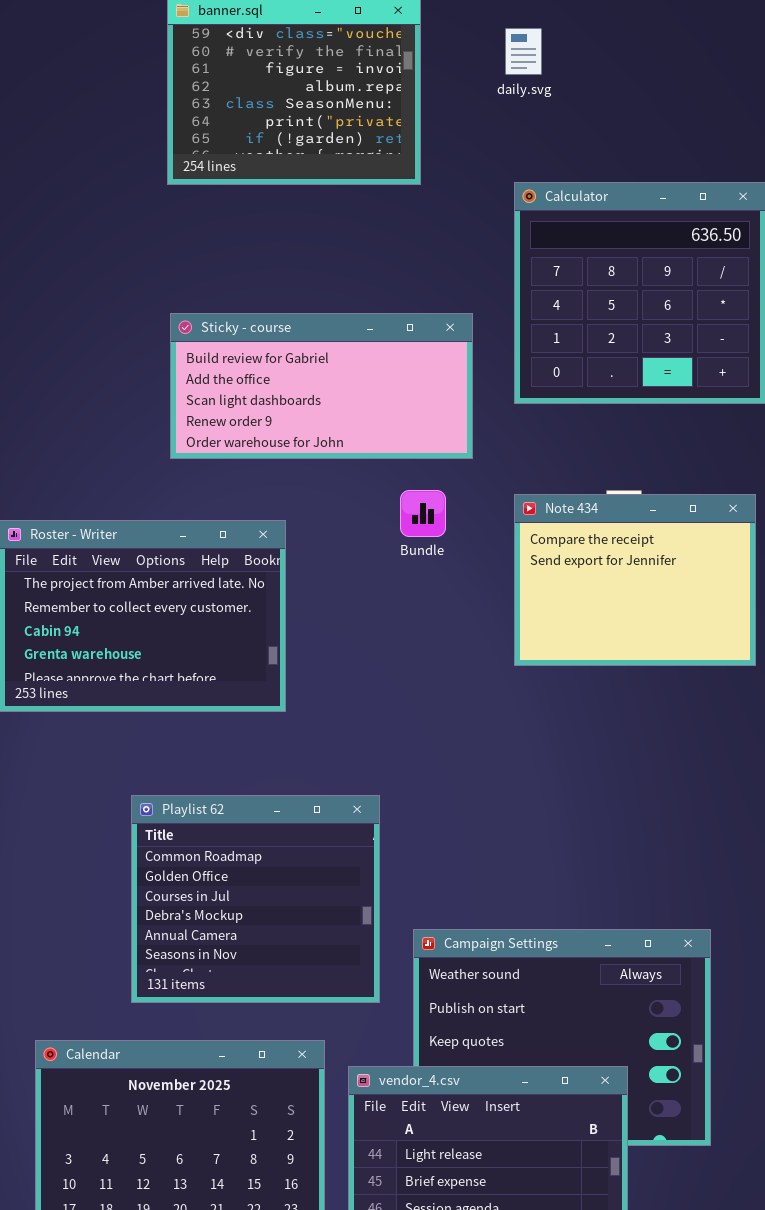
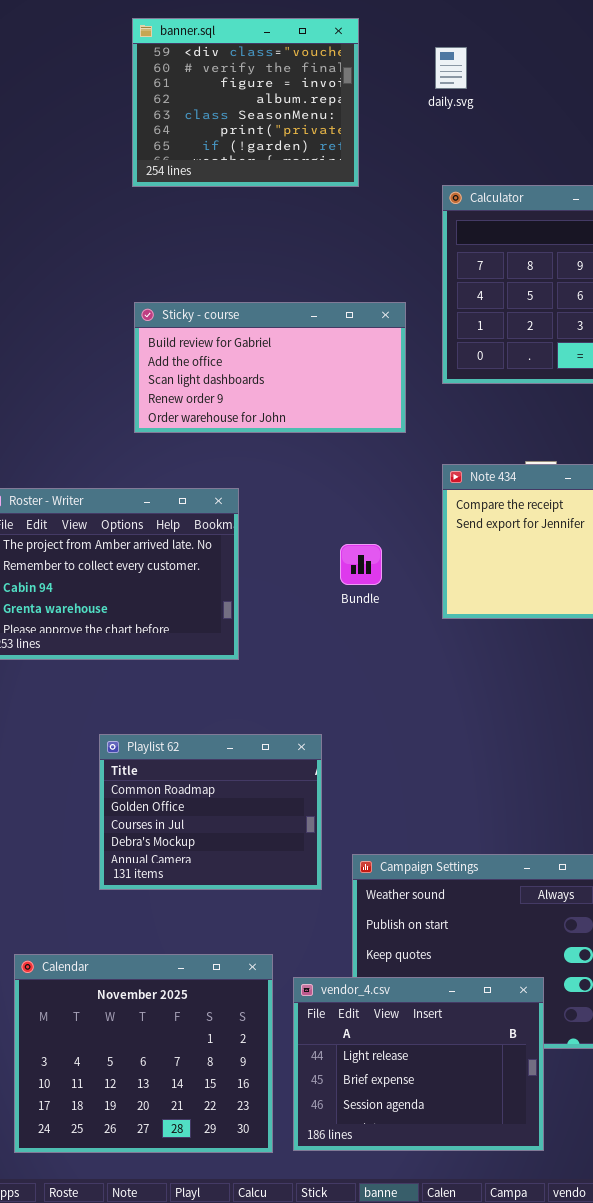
Bundle: [400,490,446,537] -> [340,544,382,585], moved
Playlist 62: [131,795,380,1003] -> [99,734,322,890], resized

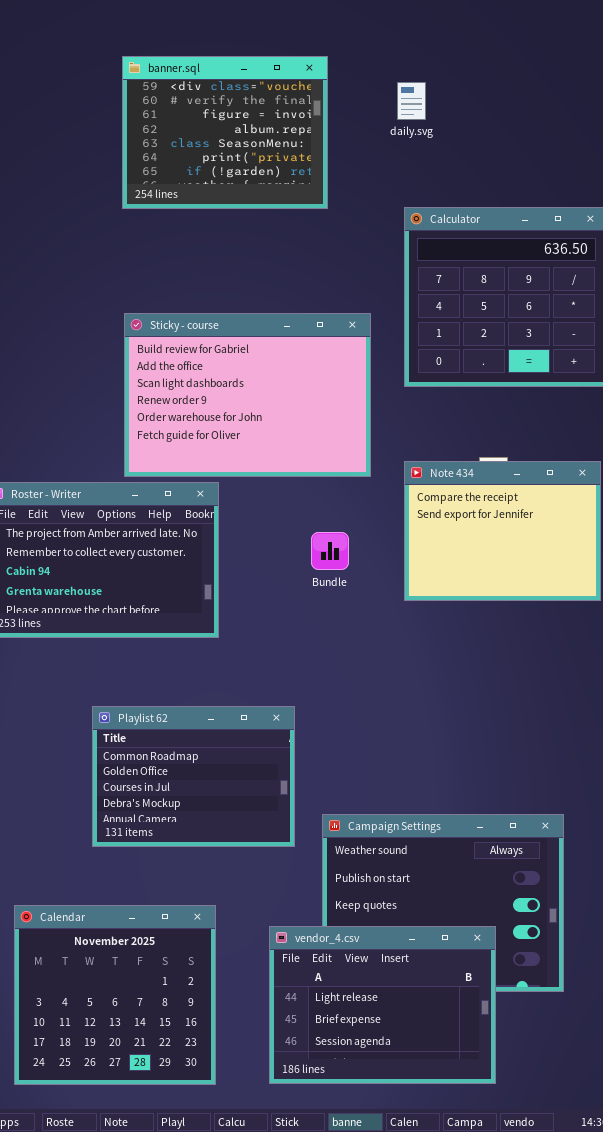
Sticky - course: [134,302,406,433] -> [124,313,371,477], resized
Calendar: [14,954,273,1153] -> [14,905,216,1085], resized

